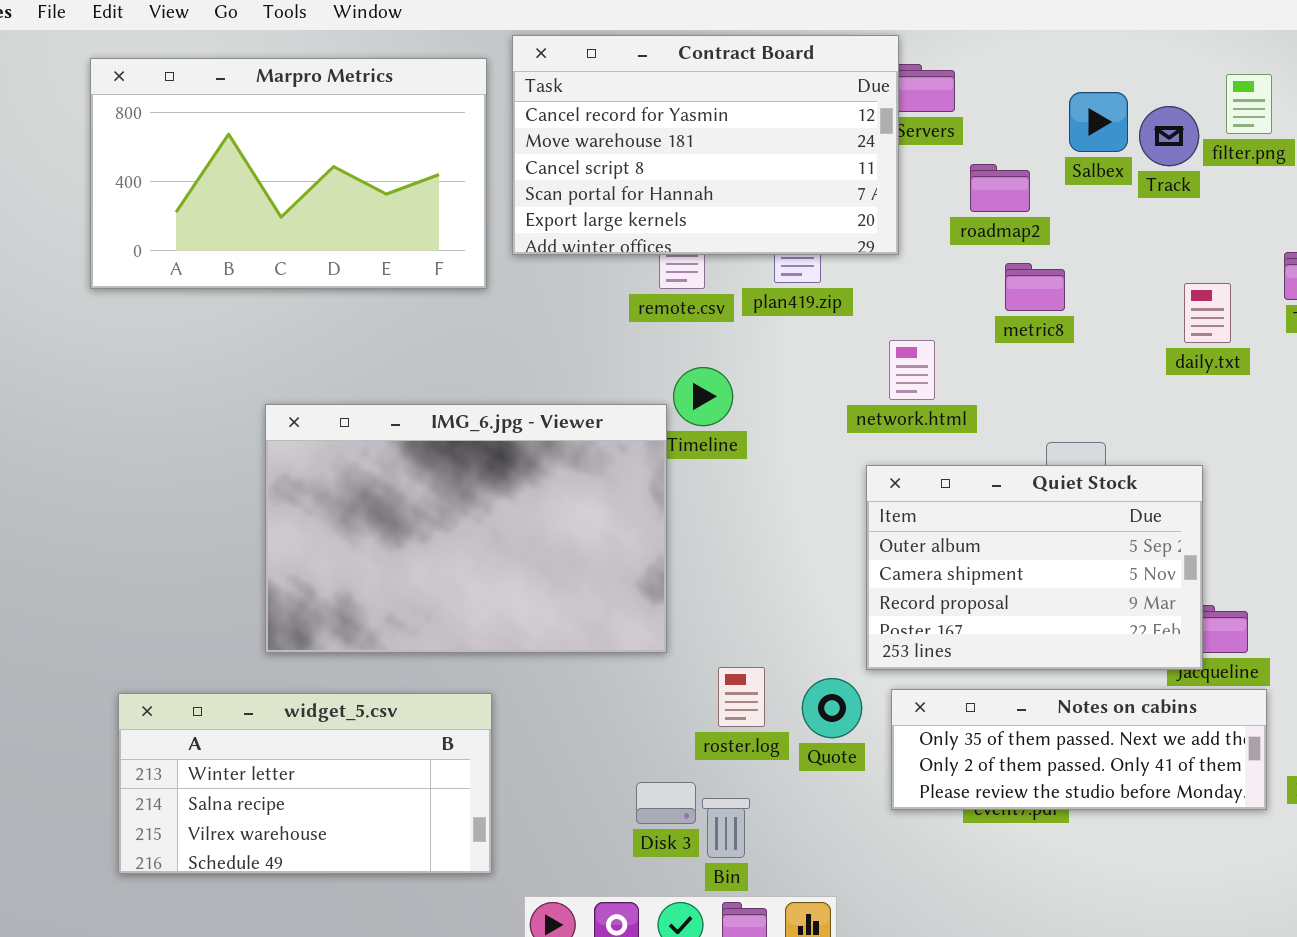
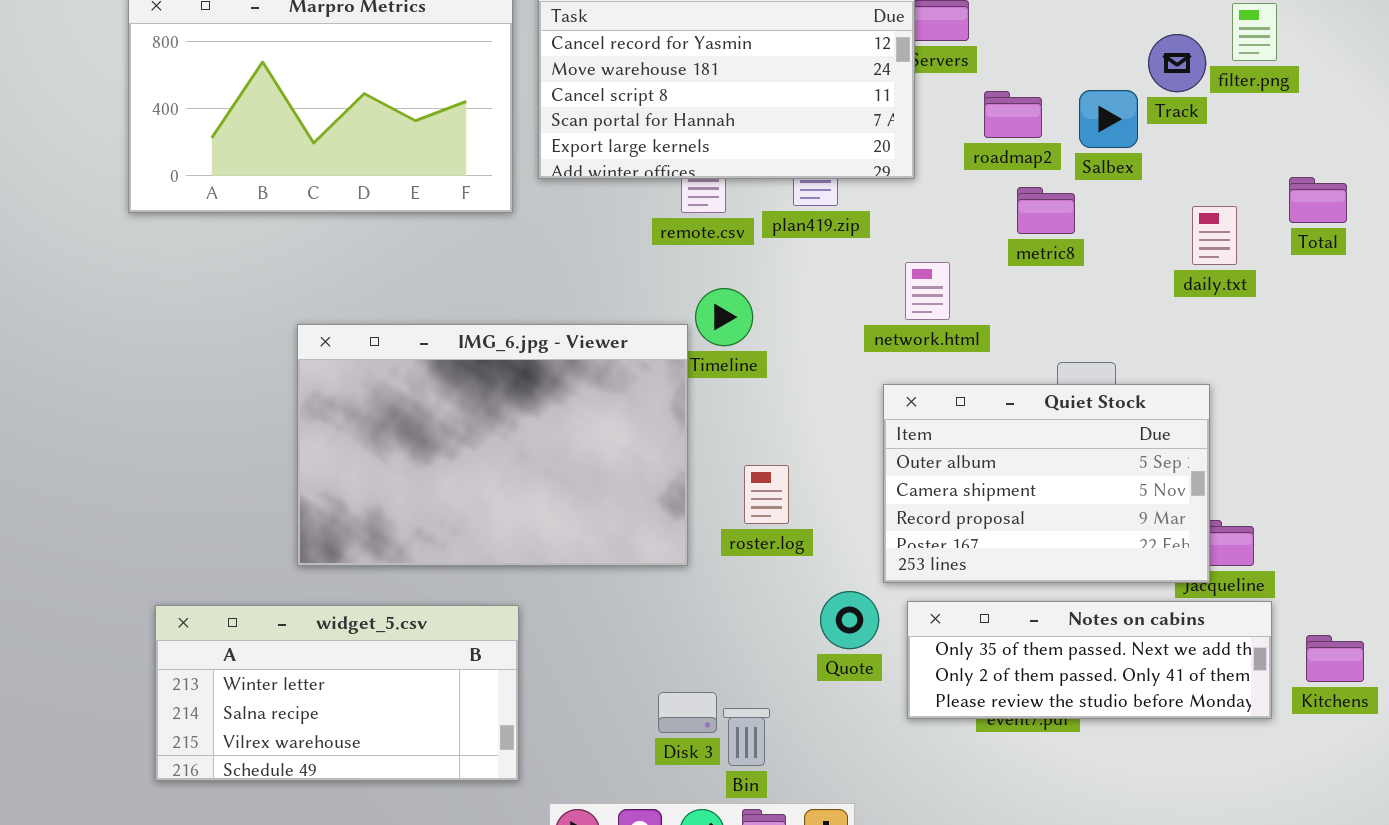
Salbex: [1069,92,1128,152] -> [1079,90,1138,148], moved
roster.log: [718,667,765,727] -> [744,465,789,524], moved

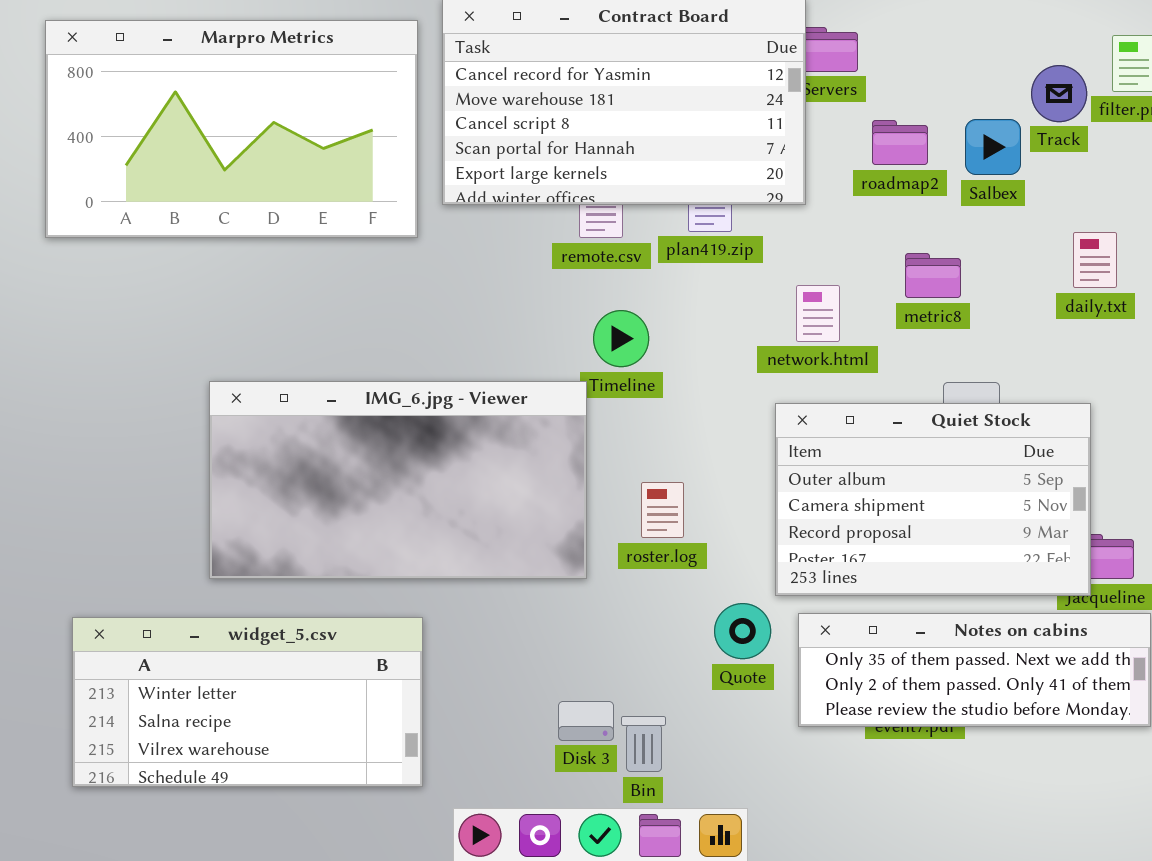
metric8: [1017,187,1075,234] -> [905,253,961,298], moved
IMG_6.jpg - Viewer: [297,324,688,566] -> [209,381,587,579], resized

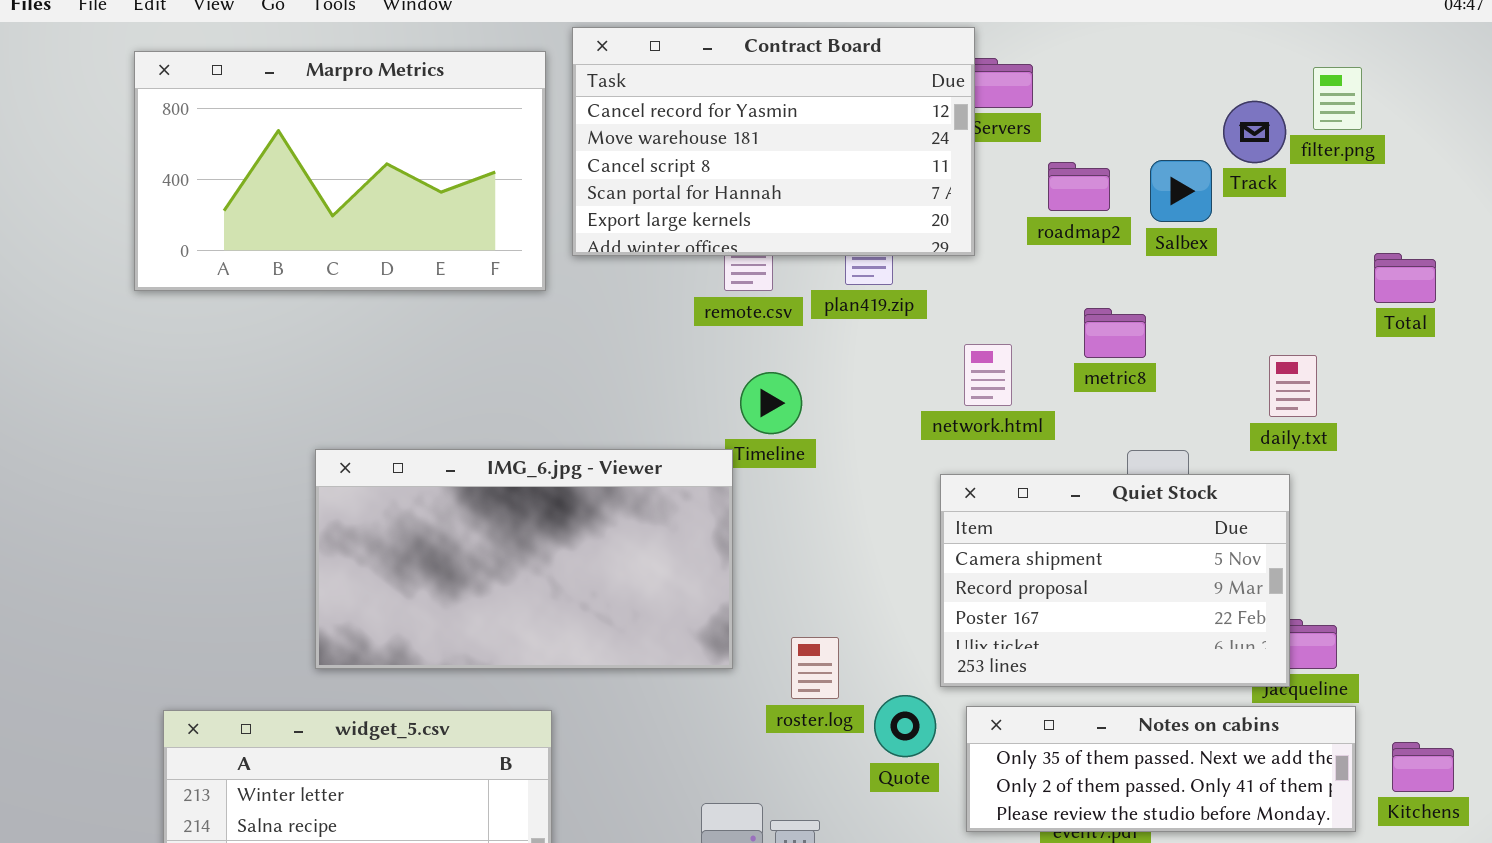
daily.txt: [1073,232,1117,288] -> [1269,355,1317,417], moved
Quiet Stock: [775,403,1091,596] -> [940,474,1290,687], scrolled down 1 row
roster.log: [641,482,684,538] -> [791,637,839,699], moved

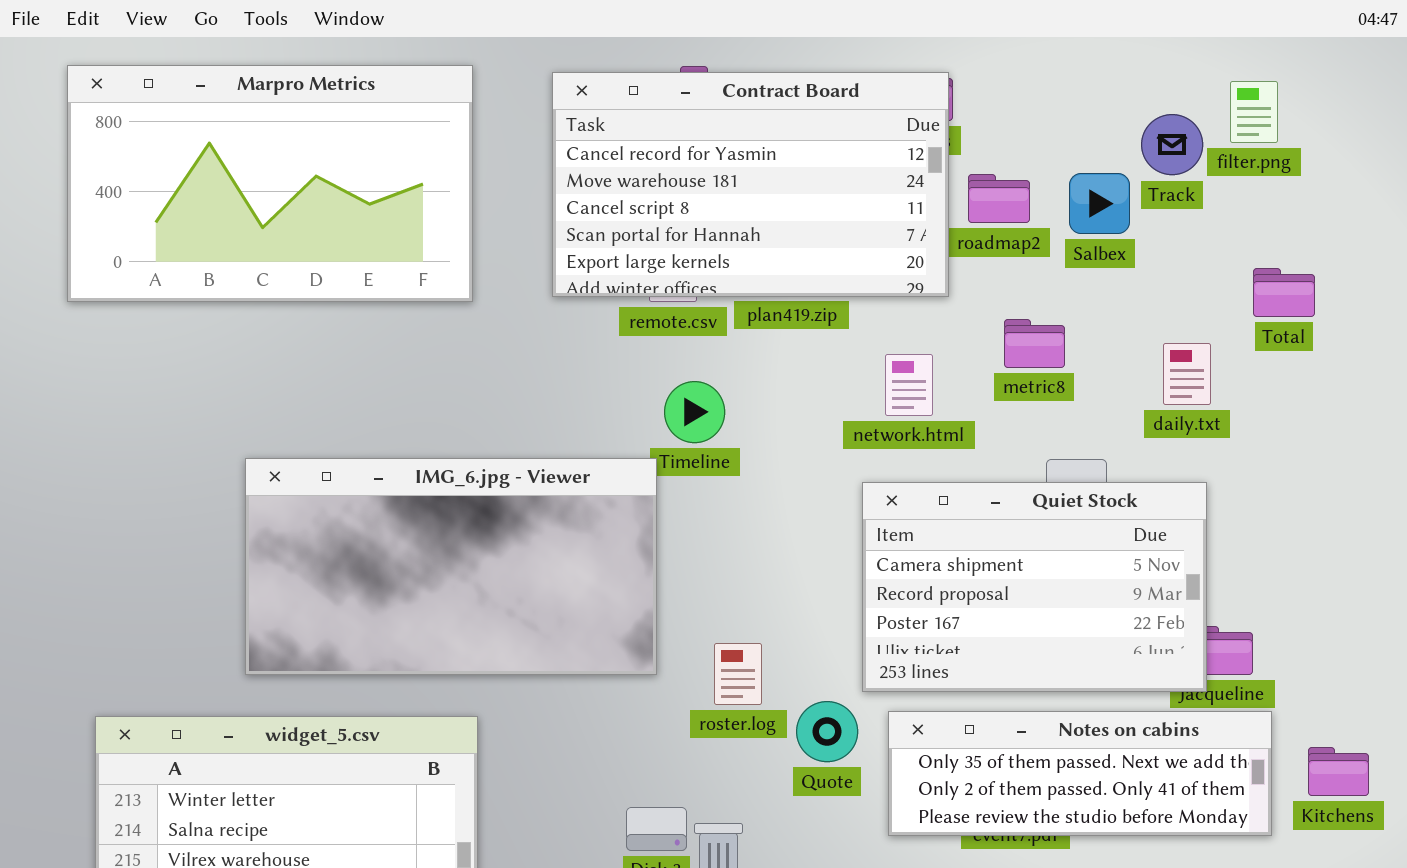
Contract Board: [572,27,975,256] -> [552,72,949,297], moved
Total: [1374,253,1436,303] -> [1253,268,1315,317], moved
daily.txt: [1269,355,1317,417] -> [1163,343,1211,405], moved

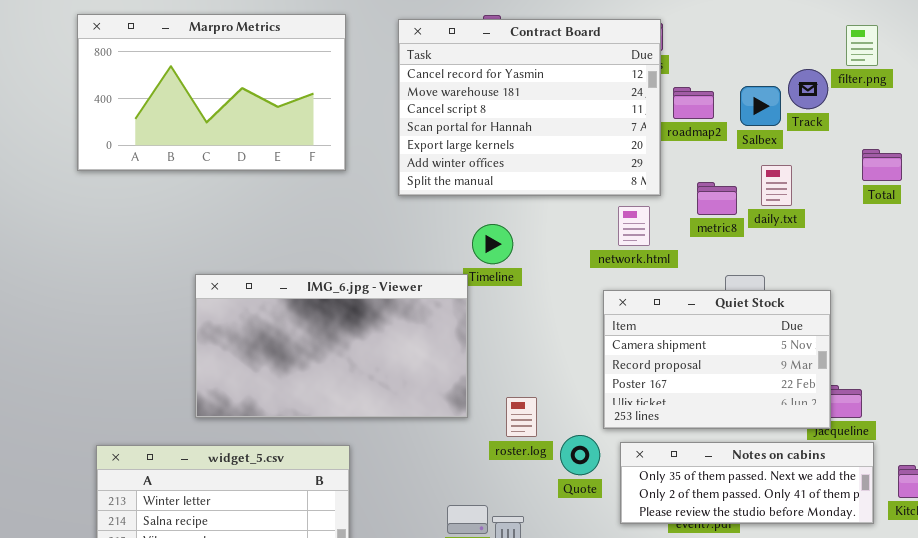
Contract Board: [552,72,949,297] -> [398,19,661,196], resized
Track: [1141,114,1203,175] -> [788,69,828,109], moved
daily.txt: [1163,343,1211,405] -> [761,165,792,206], moved

